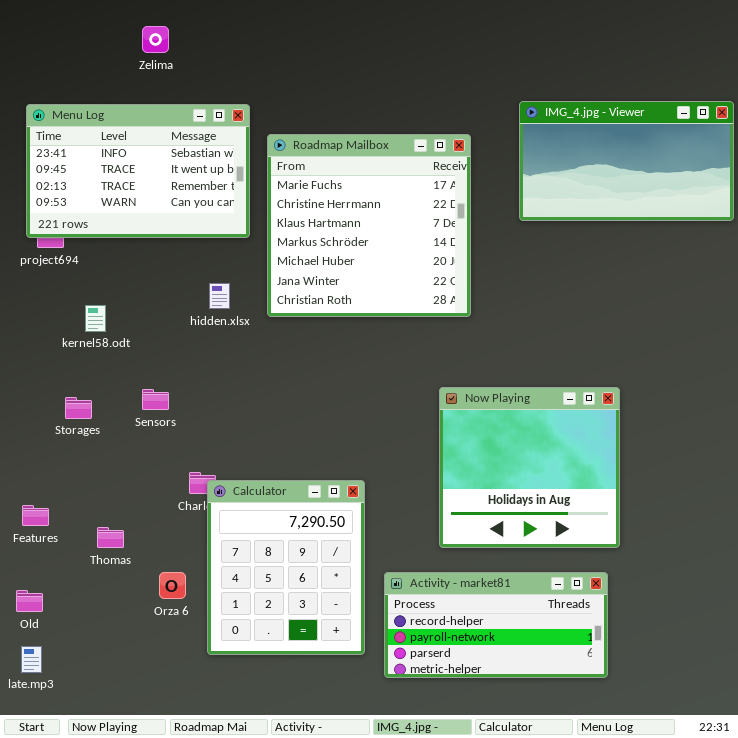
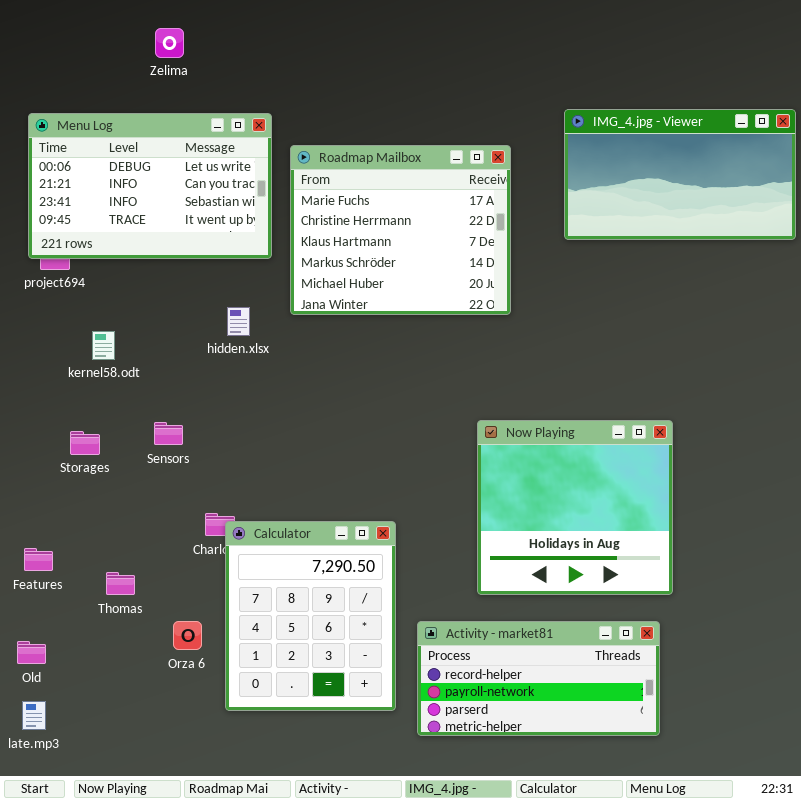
Menu Log: [26,104,250,238] -> [28,113,272,259], scrolled up 2 rows
Roadmap Mailbox: [267,134,471,317] -> [290,145,511,315], resized

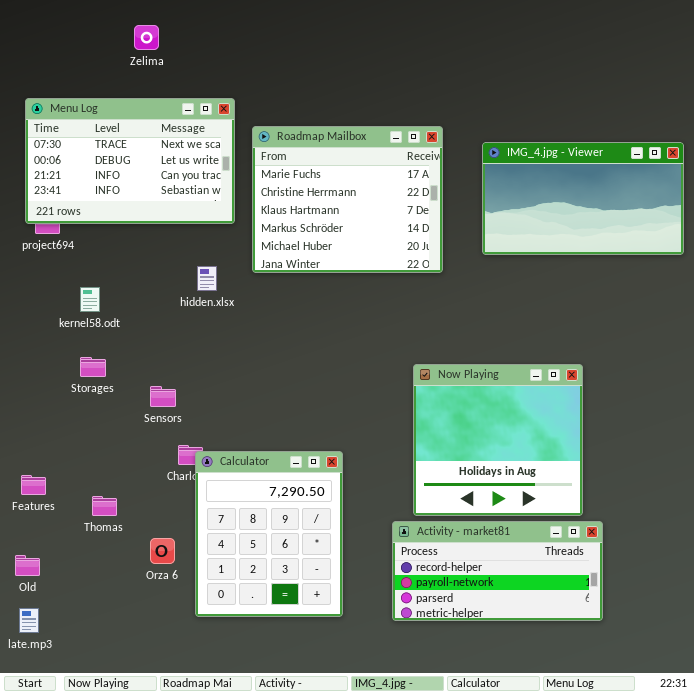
IMG_4.jpg - Viewer: [564,109,796,240] -> [482,142,684,255], moved
Menu Log: [28,113,272,259] -> [25,98,235,224], scrolled up 1 row
Sensors: [154,422,183,445] -> [150,386,176,407], moved
Storages: [70,431,100,455] -> [80,357,106,377], moved
Activity - market81: [417,621,660,736] -> [392,521,603,621], moved

